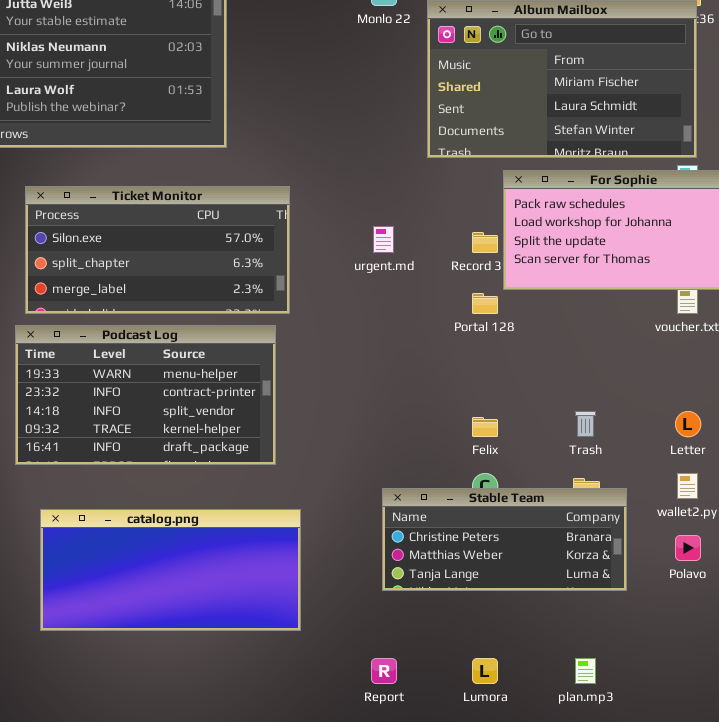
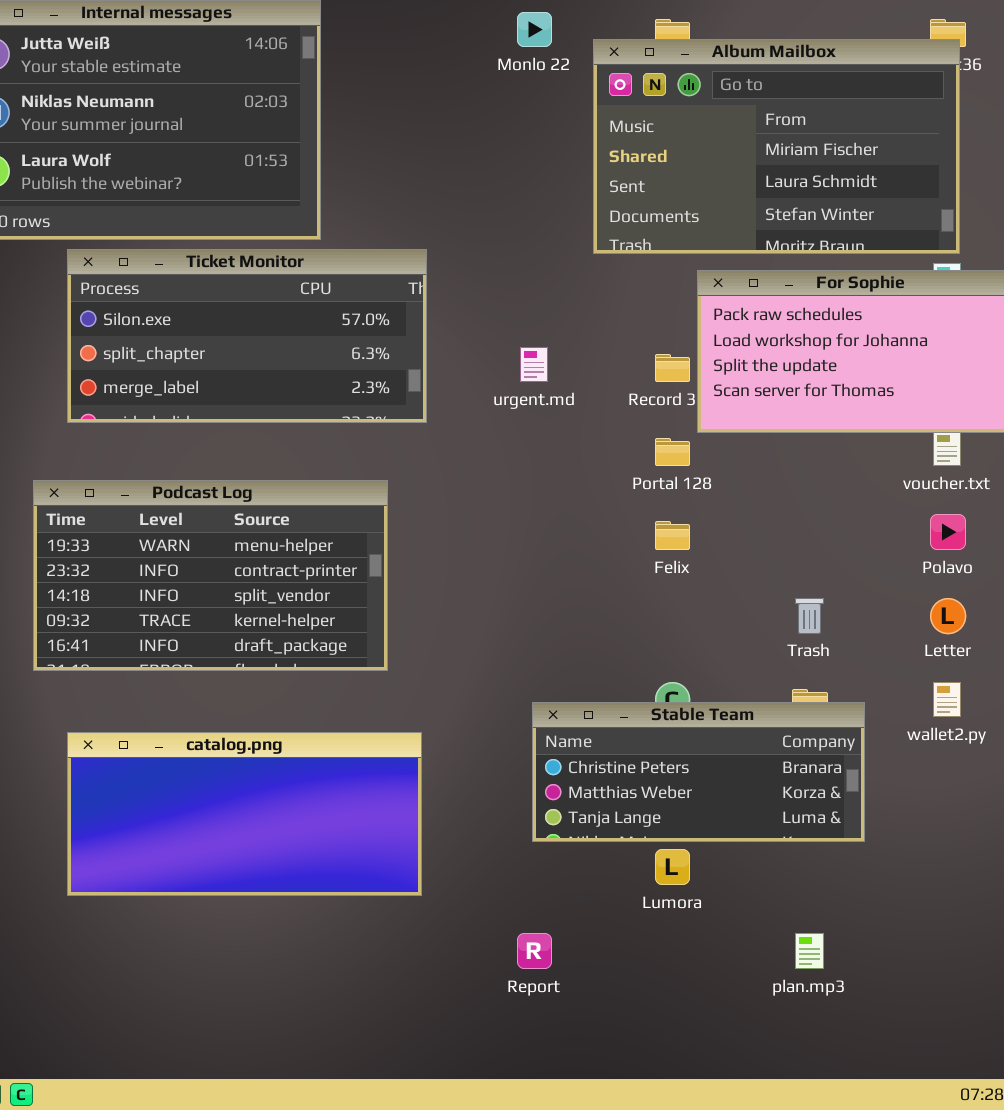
Ticket Monitor: [25,186,290,314] -> [67,249,427,423], moved
Felix: [472,417,498,437] -> [655,521,690,550], moved
Polavo: [675,535,701,561] -> [930,514,966,550], moved
Lumora: [472,658,498,684] -> [655,849,690,885], moved

